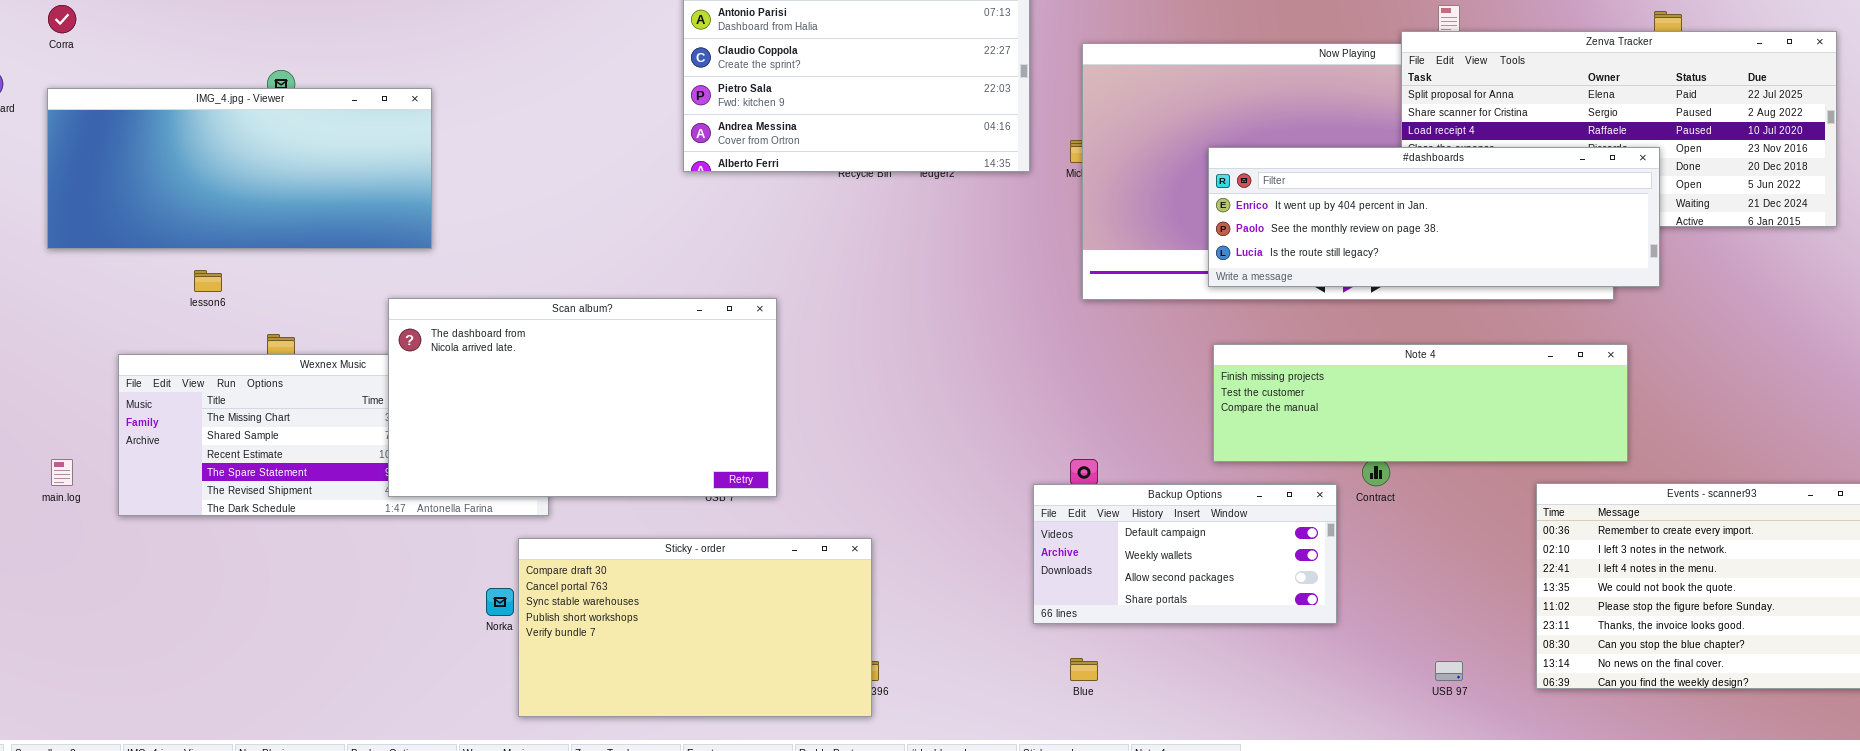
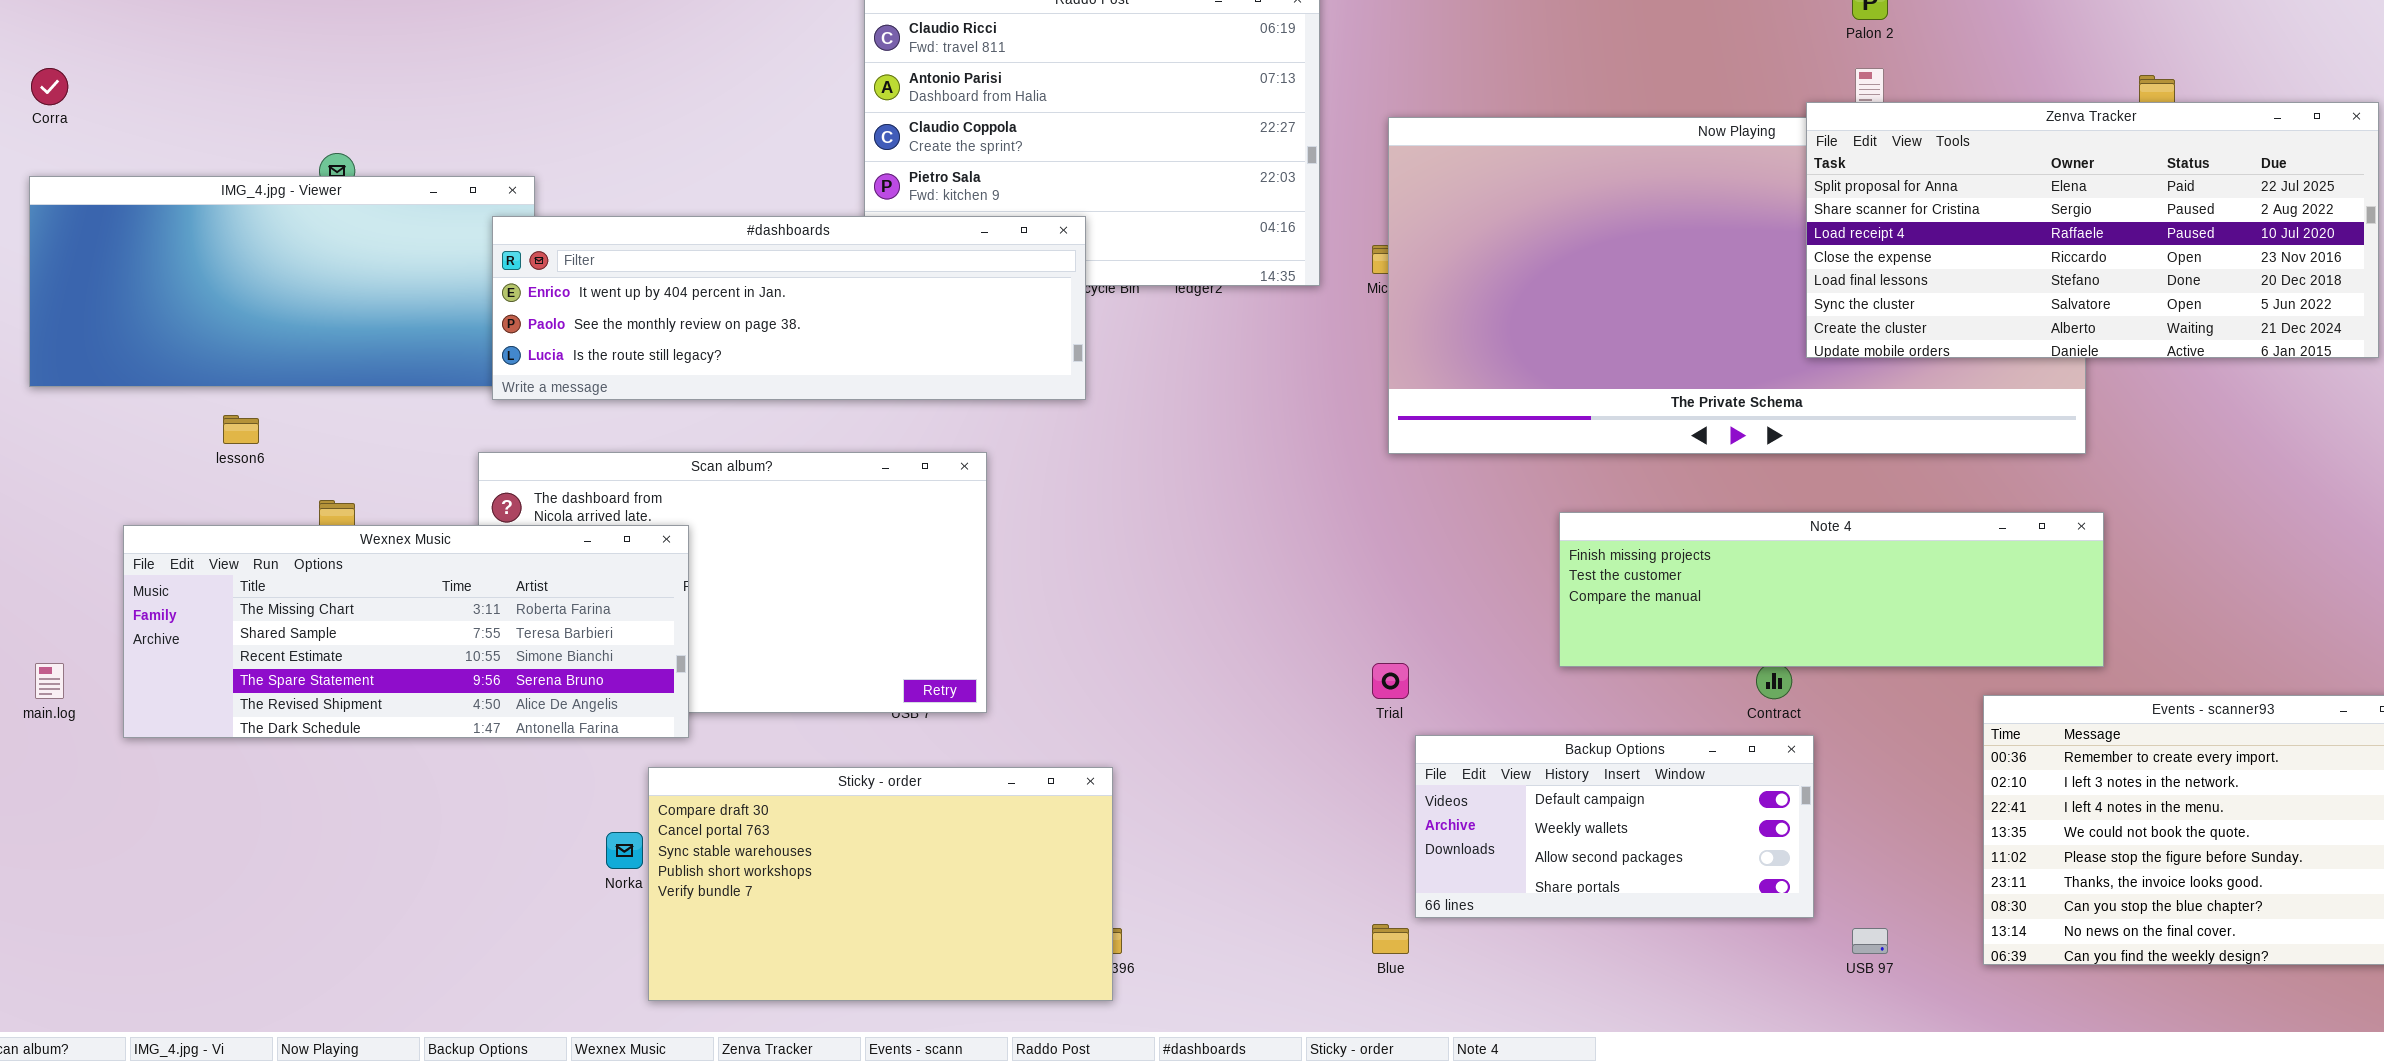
#dashboards: [1208,147,1660,287] -> [492,216,1086,400], moved
Wexnex Music: [118,354,549,516] -> [123,525,689,738], raised
Backup Options: [1033,484,1337,624] -> [1415,735,1814,918], moved

